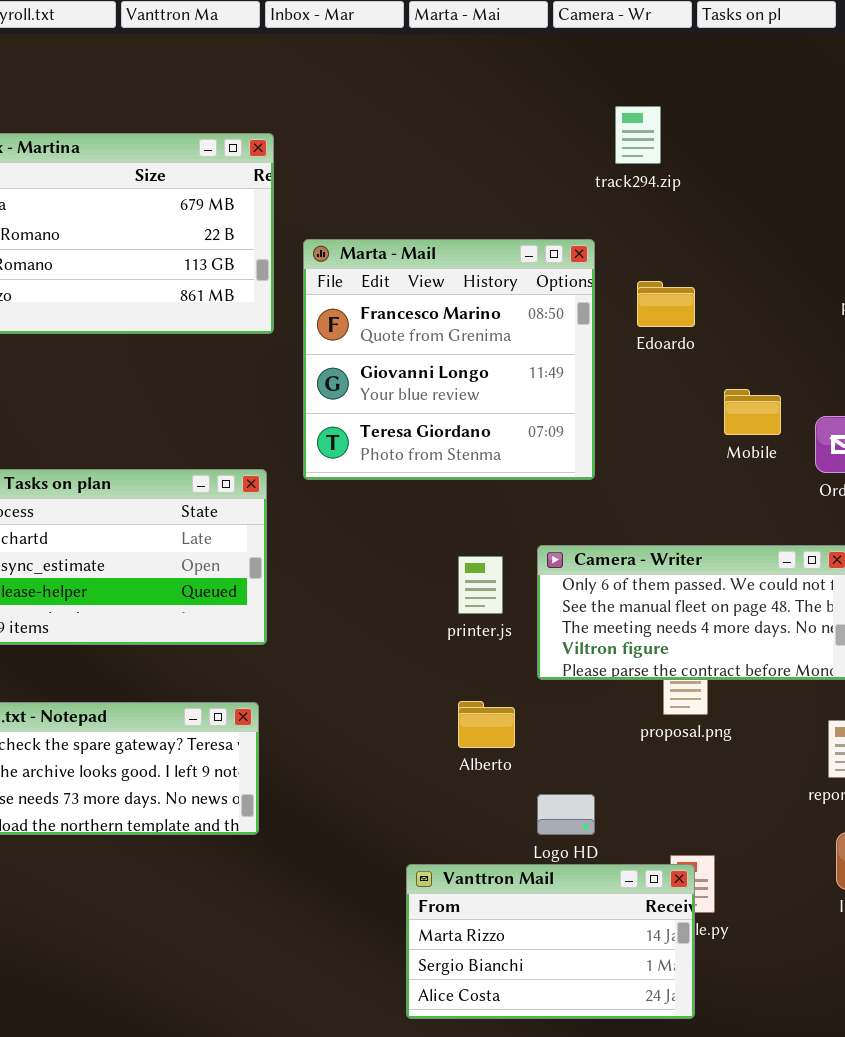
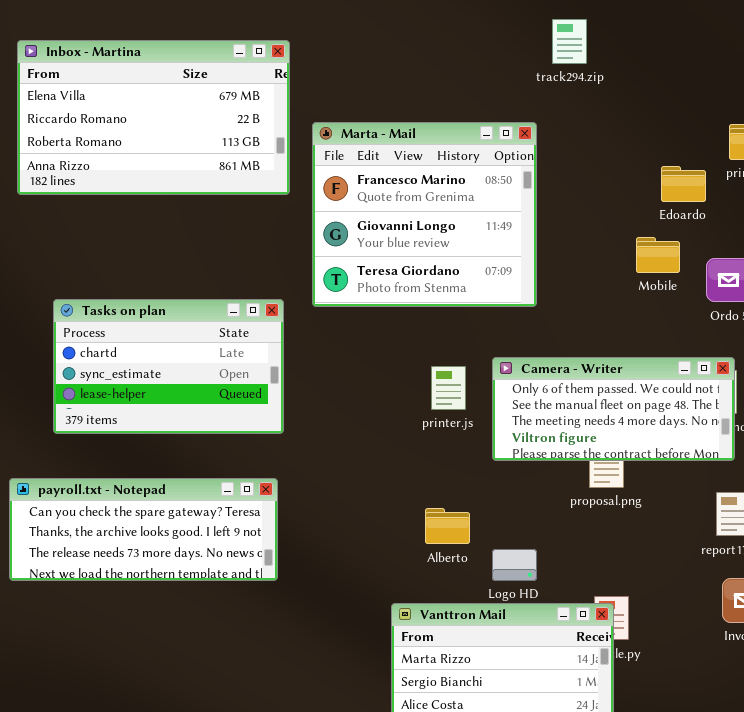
Edoardo: [637,281,695,327] -> [661,166,706,202], moved
Alberto: [458,701,515,748] -> [425,508,470,544], moved

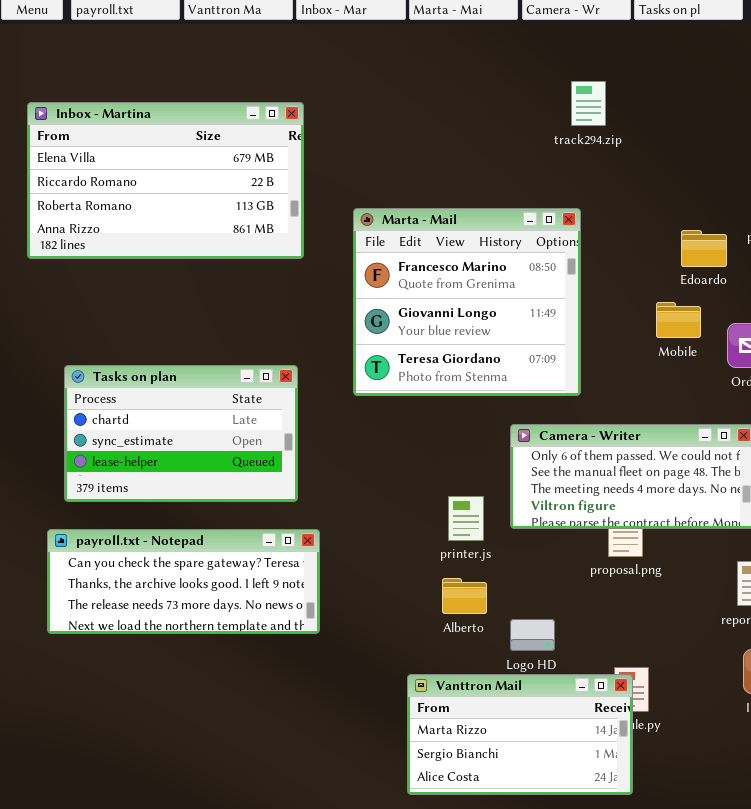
Marta - Mail: [312,122,537,307] -> [353,208,581,396], moved
printer.js: [431,366,466,410] -> [448,496,484,541], moved
payroll.txt - Notepad: [9,478,278,581] -> [47,529,320,634], moved

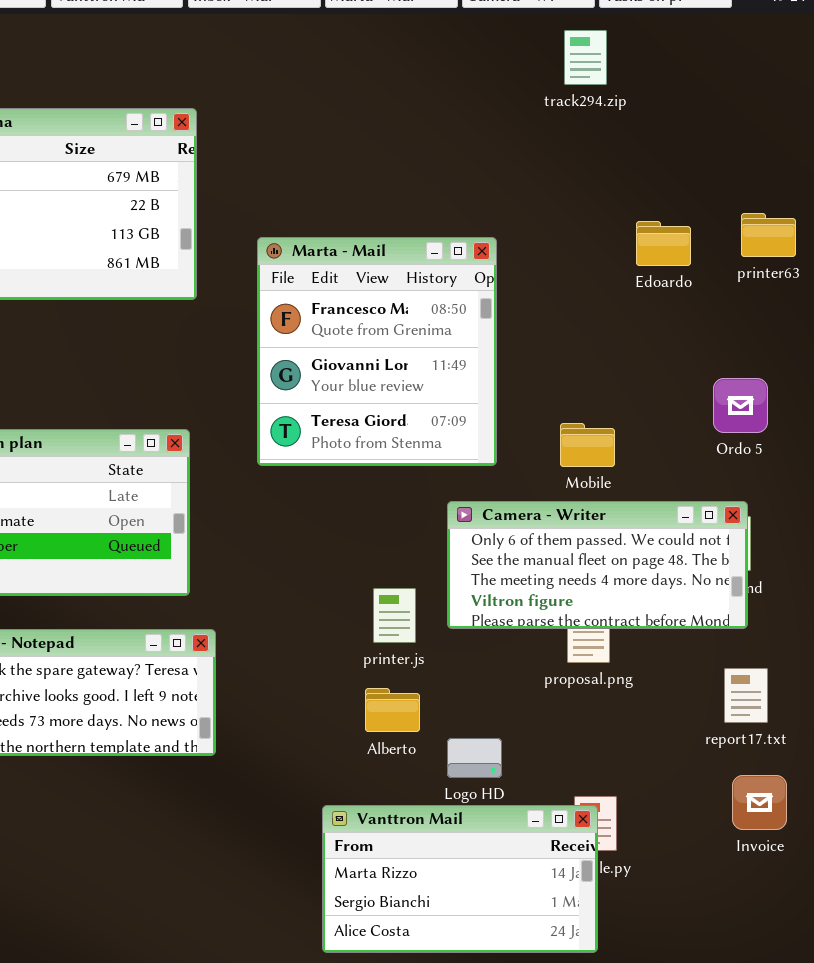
track294.zip: [571,81,606,126] -> [564,30,607,85], moved
Marta - Mail: [353,208,581,396] -> [257,237,497,466], resized
Edoardo: [681,230,727,267] -> [636,221,691,266], moved
Mobile: [656,302,701,338] -> [560,423,615,467], moved

